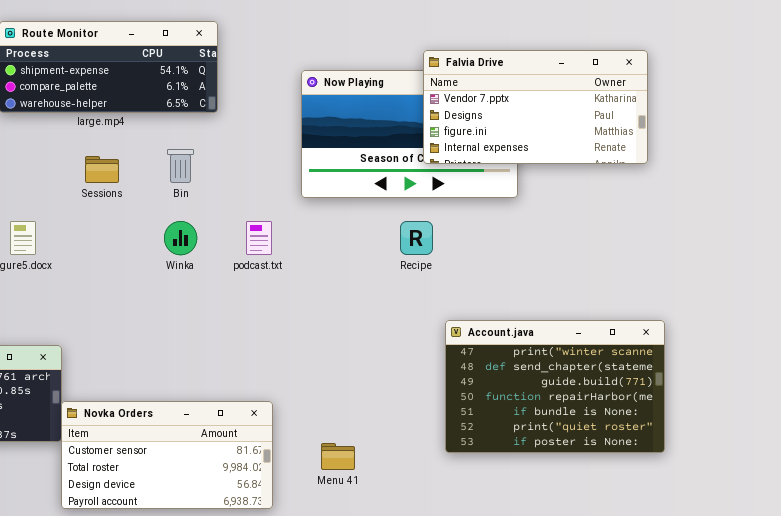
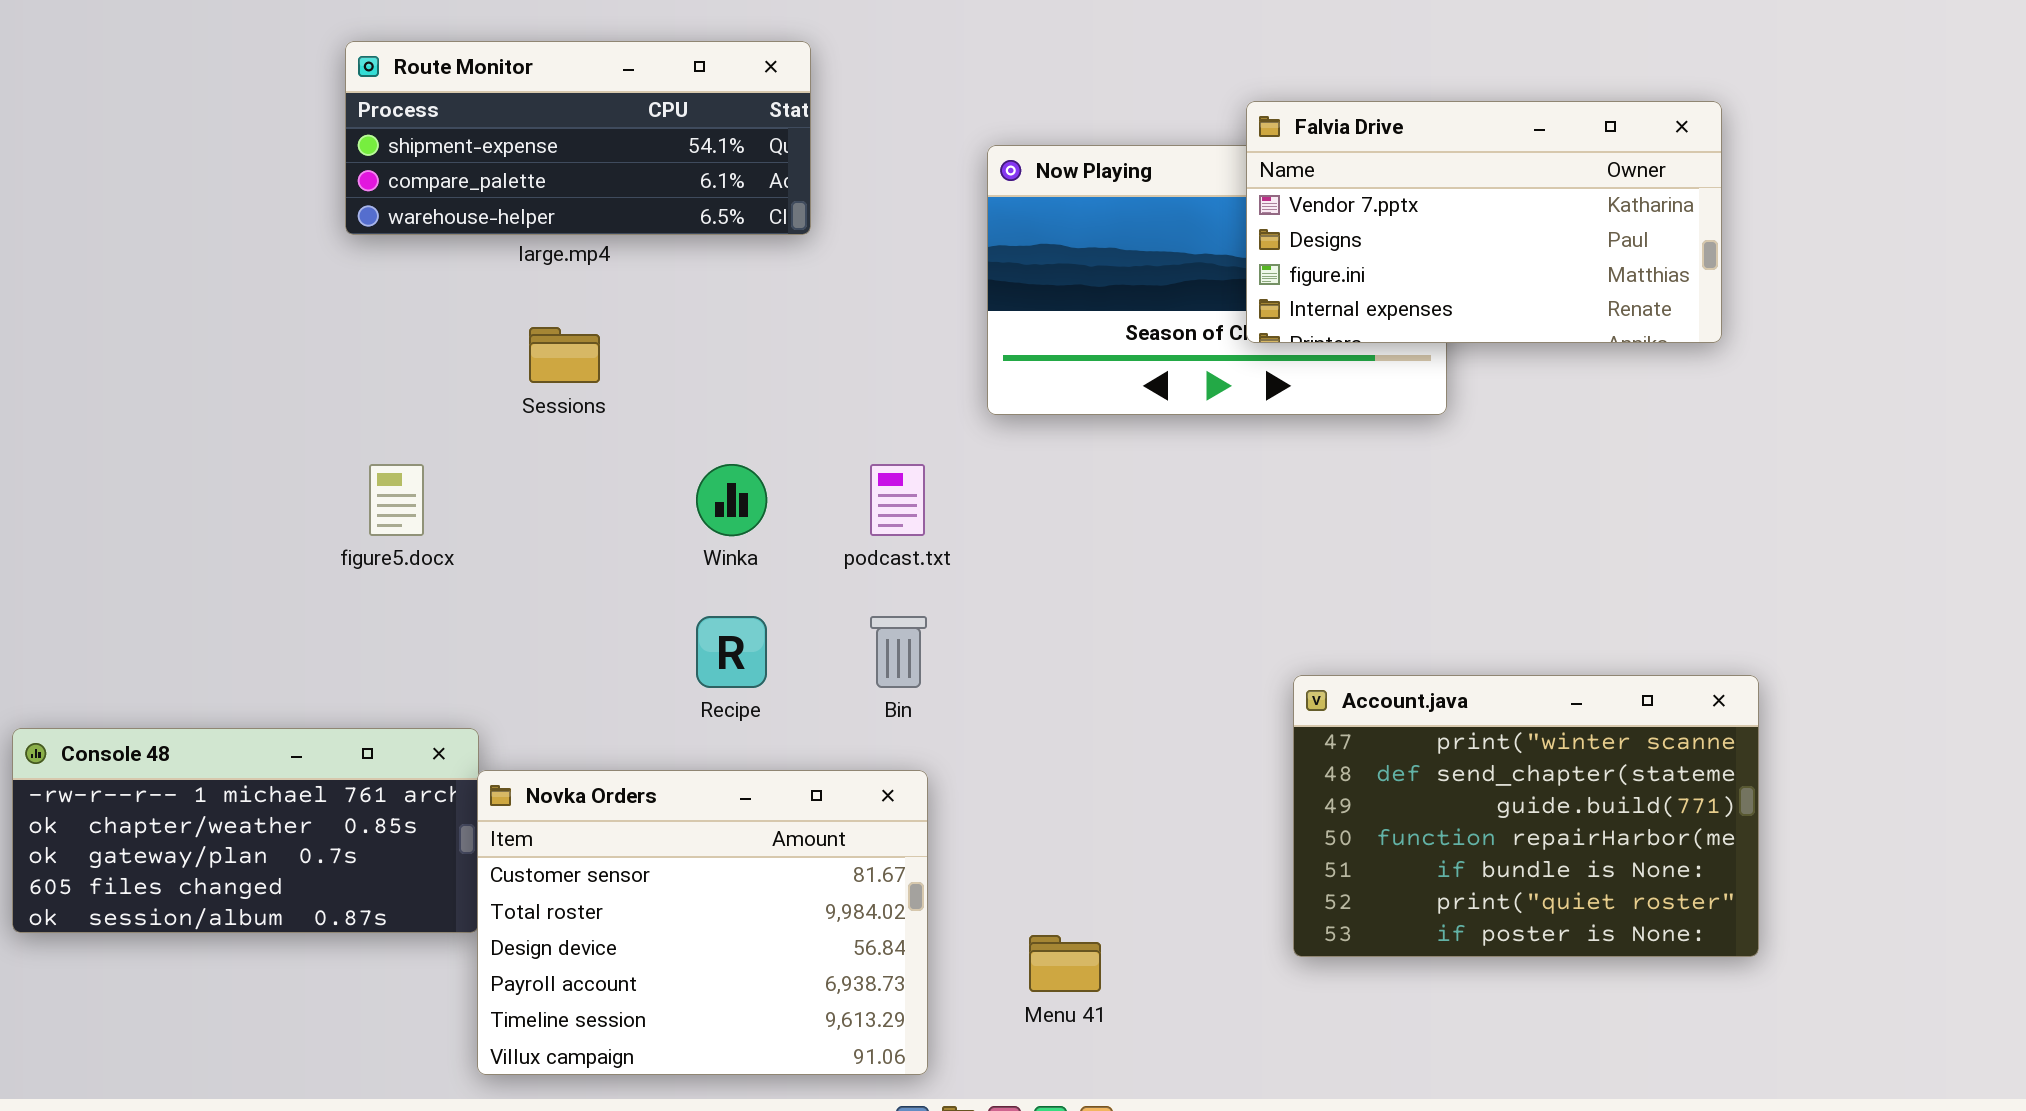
Bin: [167,149,194,183] -> [870,616,927,688], moved
Recipe: [400,221,433,255] -> [696,616,767,688], moved
Novka Orders: [61,401,273,509] -> [477,770,928,1075], resized

